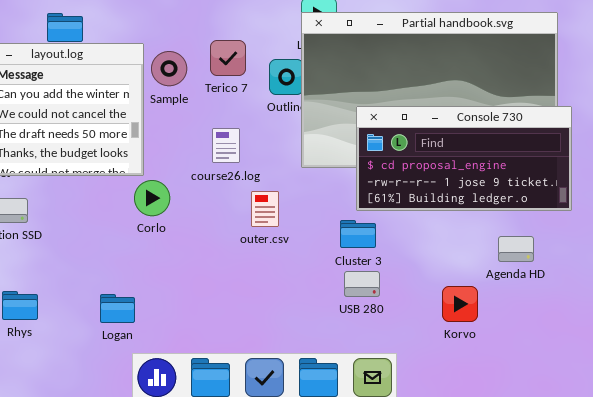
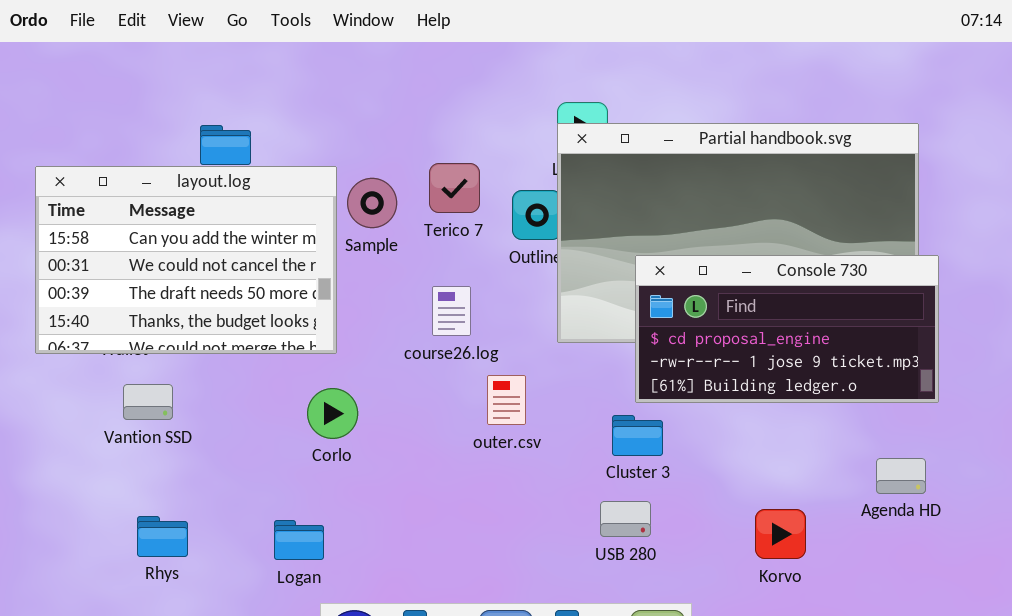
Corlo: [134,180,170,216] -> [307,388,358,439], moved
Agenda HD: [498,236,534,262] -> [876,458,926,494], moved
USB 280: [344,271,380,297] -> [600,501,651,537], moved

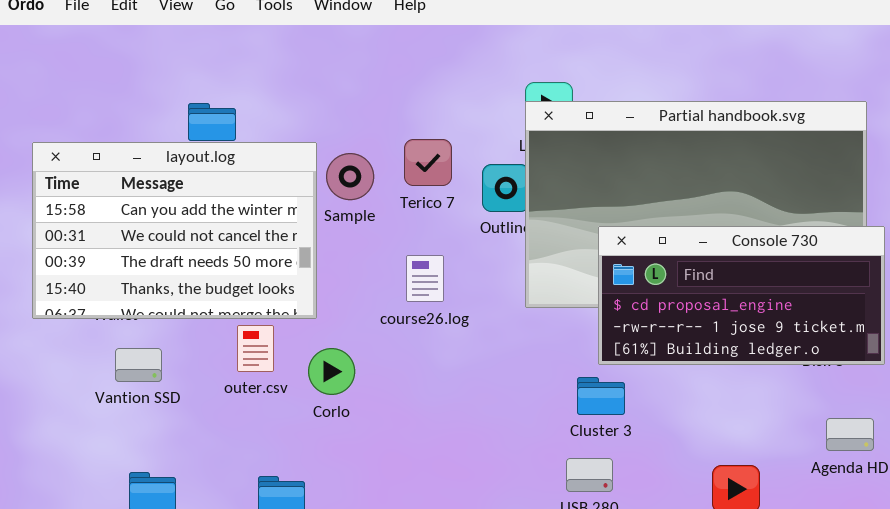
outer.csv: [487,375,526,425] -> [237,325,274,372], moved
Corlo: [307,388,358,439] -> [308,348,355,395], moved

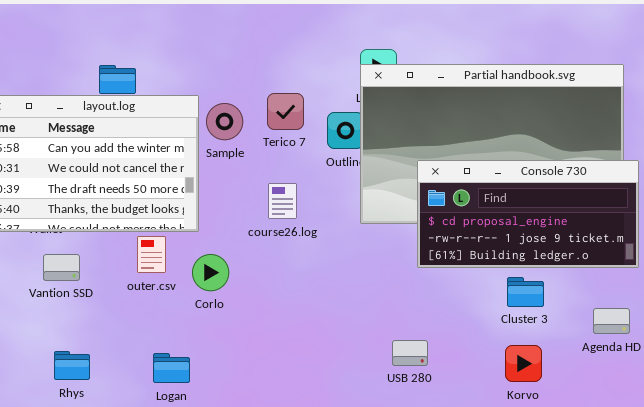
Cluster 3: [577,377,625,415] -> [507,277,544,307], moved

